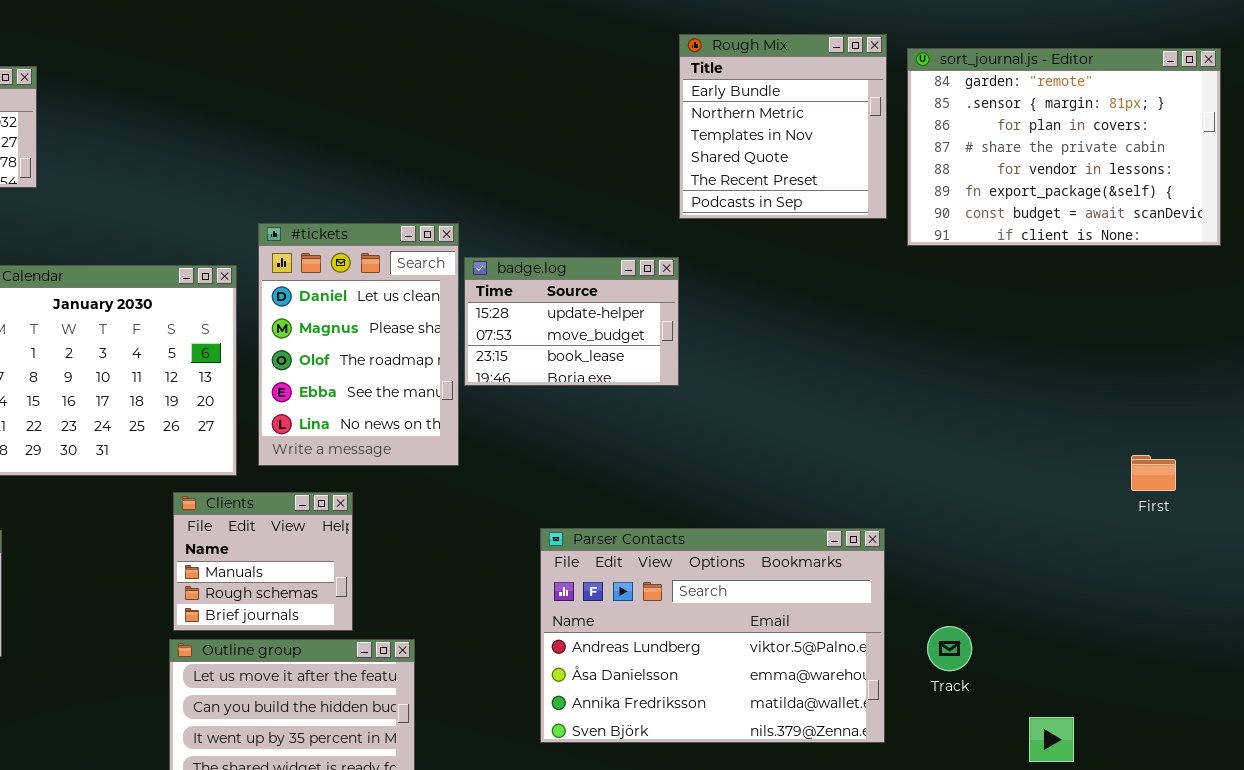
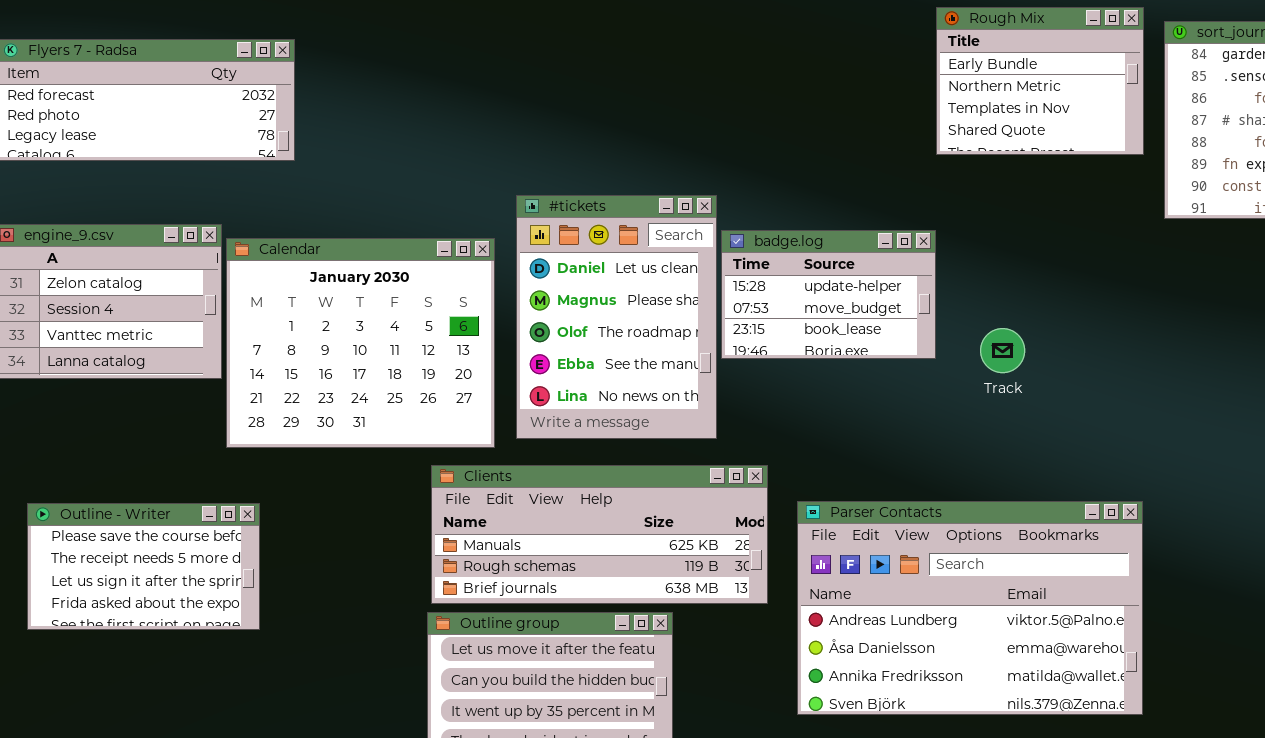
Rough Mix: [679,34,887,219] -> [936,7,1144,155], resized
Clients: [173,492,353,631] -> [431,465,768,604], resized
Track: [927,626,972,671] -> [980,328,1025,373], moved

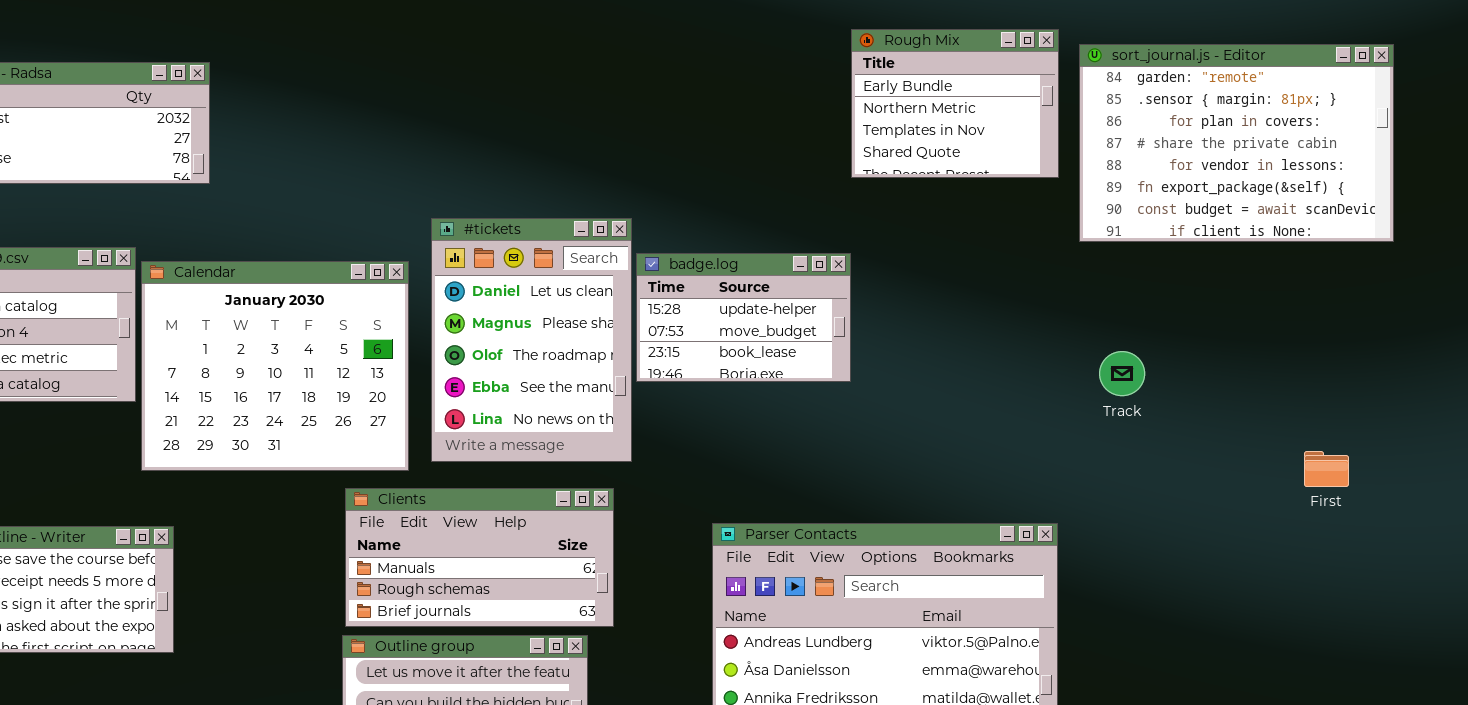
Track: [980,328,1025,373] -> [1099,351,1145,396], moved
Clients: [431,465,768,604] -> [345,488,614,627], resized

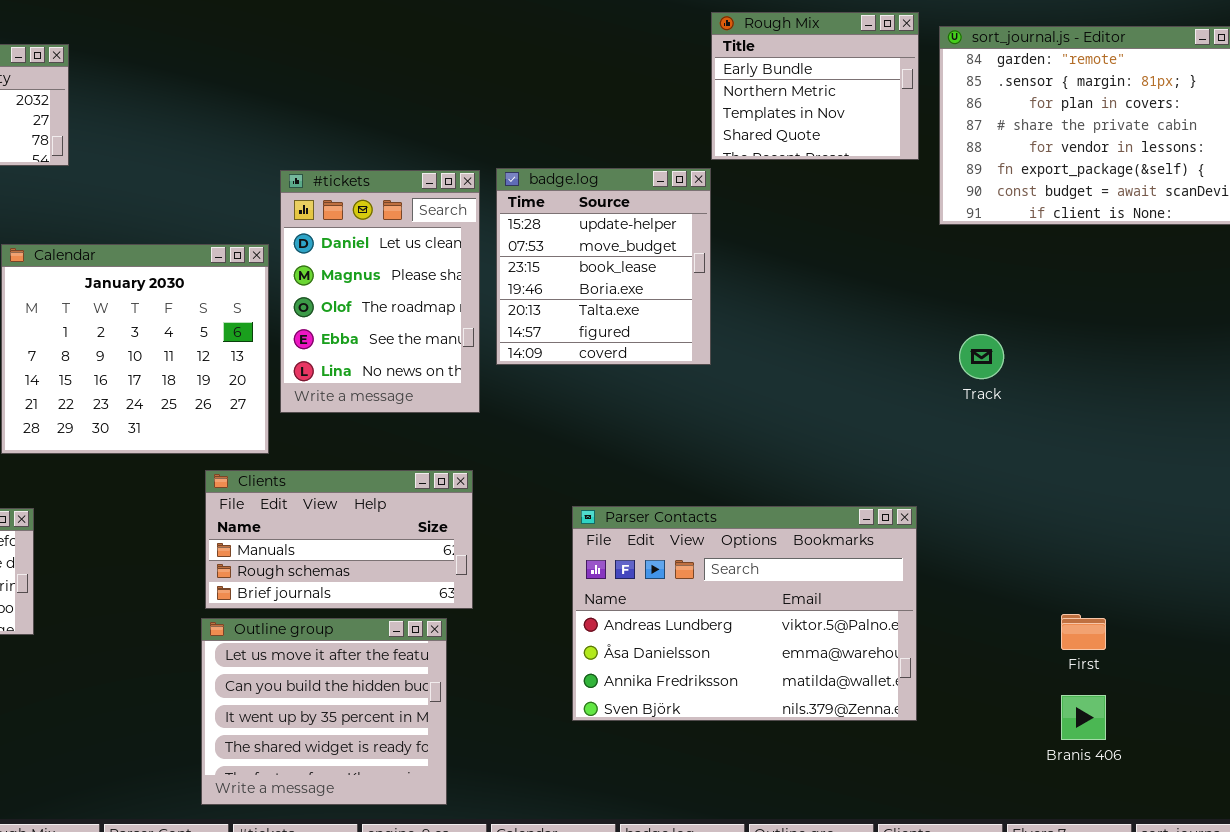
#tickets: [431,218,632,462] -> [280,170,480,413], moved
badge.log: [636,253,851,382] -> [496,168,711,365], resized
First: [1304,451,1349,487] -> [1061,614,1106,650], moved

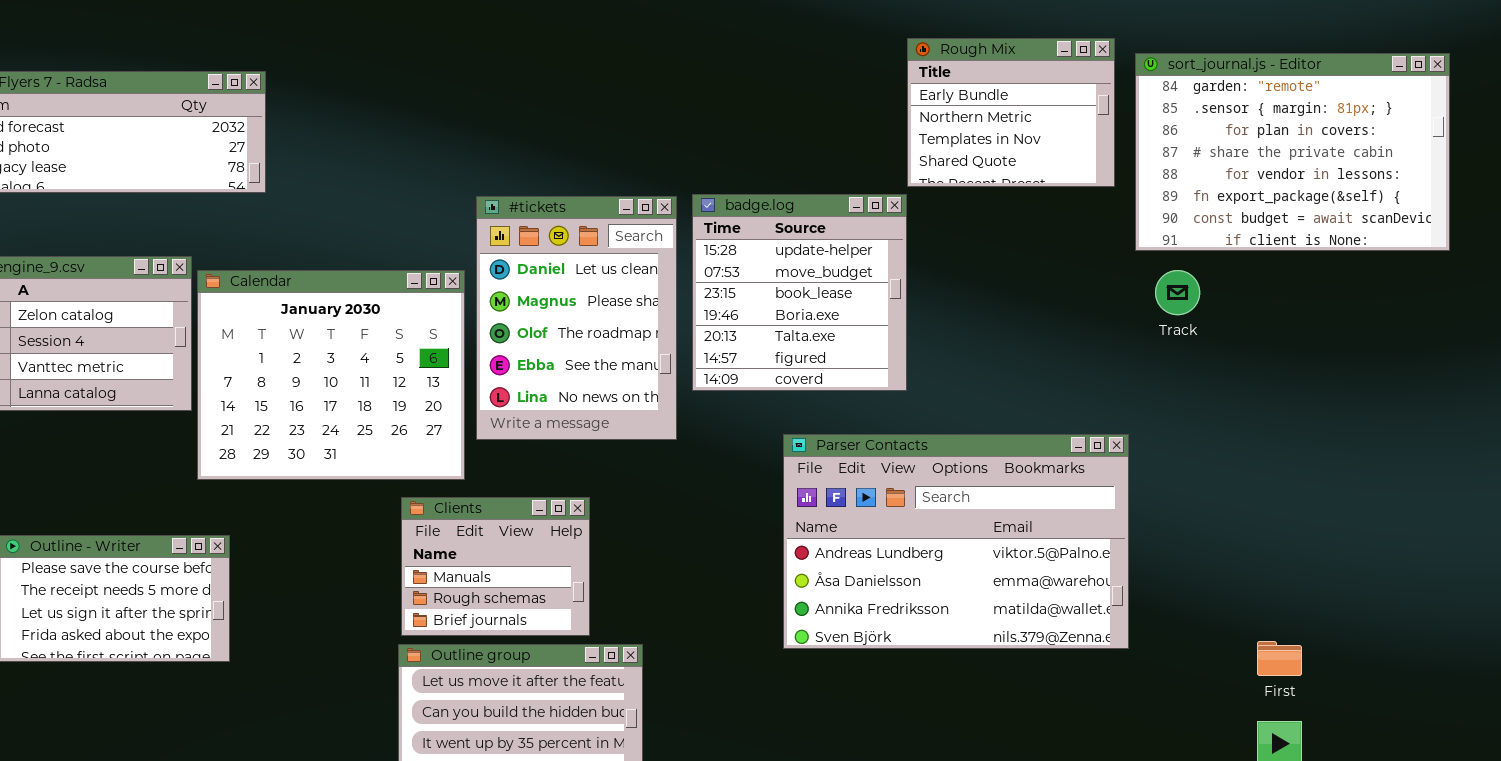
Track: [959,334,1004,379] -> [1155,270,1200,315], moved
Clients: [205,470,473,609] -> [401,497,590,636], resized
Parser Contacts: [572,506,917,721] -> [783,434,1129,649], moved

